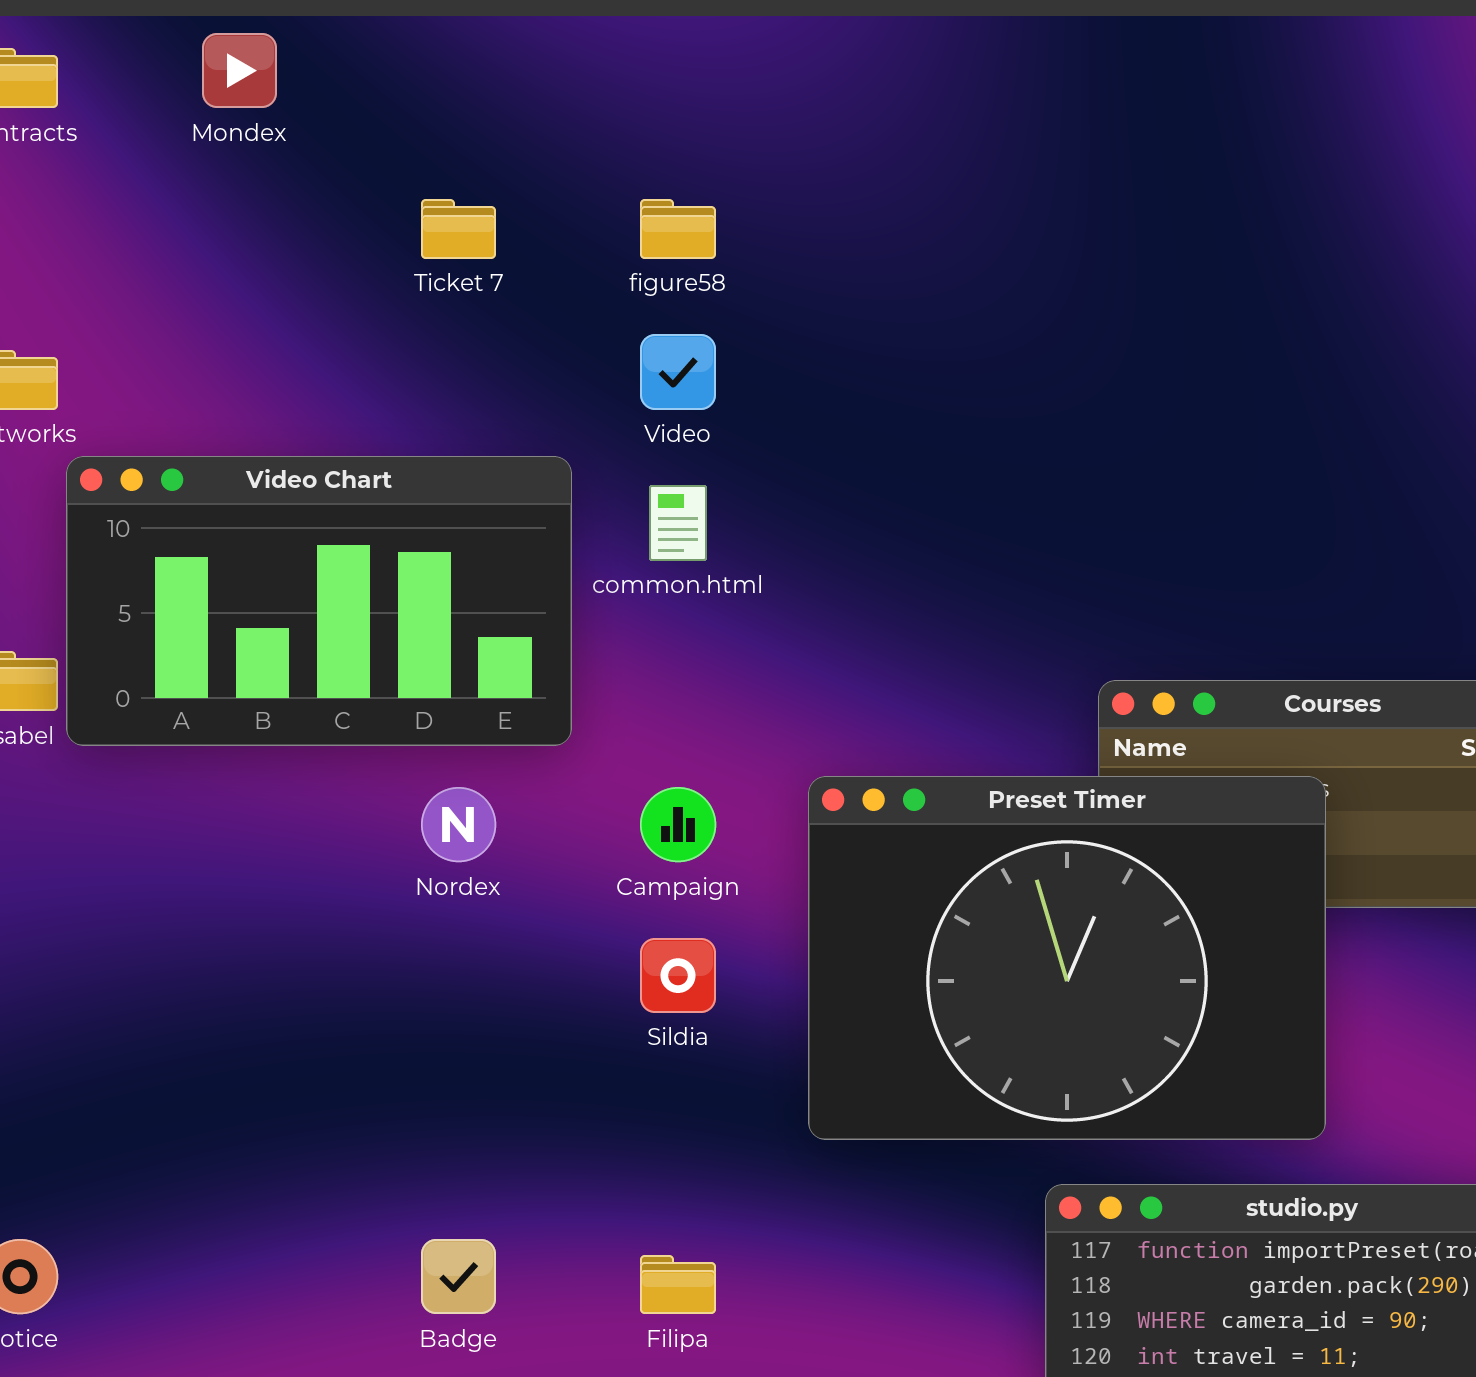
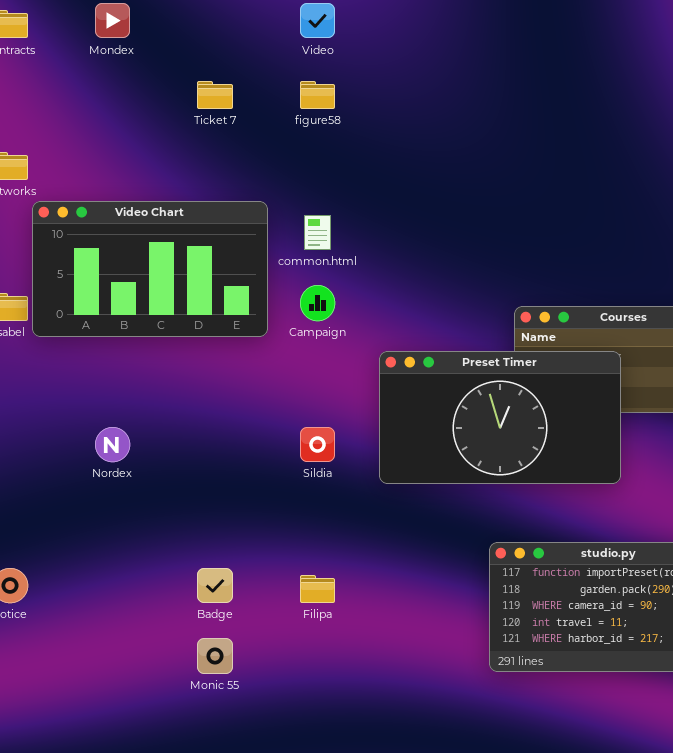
Video: [640,334,716,410] -> [300,3,335,38], moved
Preset Timer: [808,776,1326,1140] -> [379,351,621,484], resized
Nordex: [421,787,496,862] -> [95,427,130,462], moved
Campaign: [640,787,716,862] -> [300,285,335,321], moved

